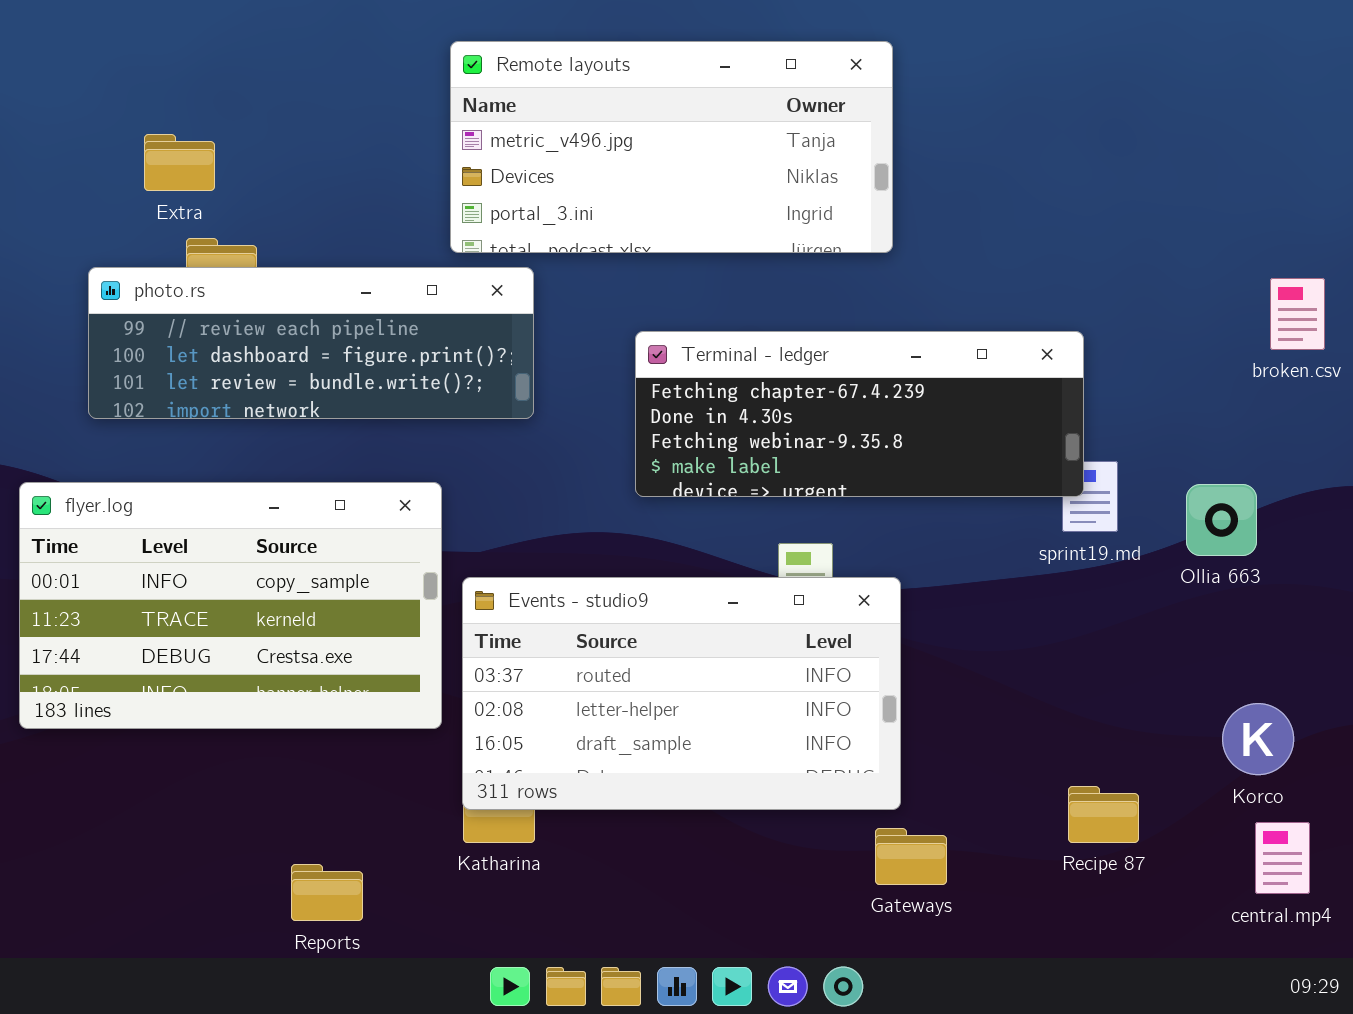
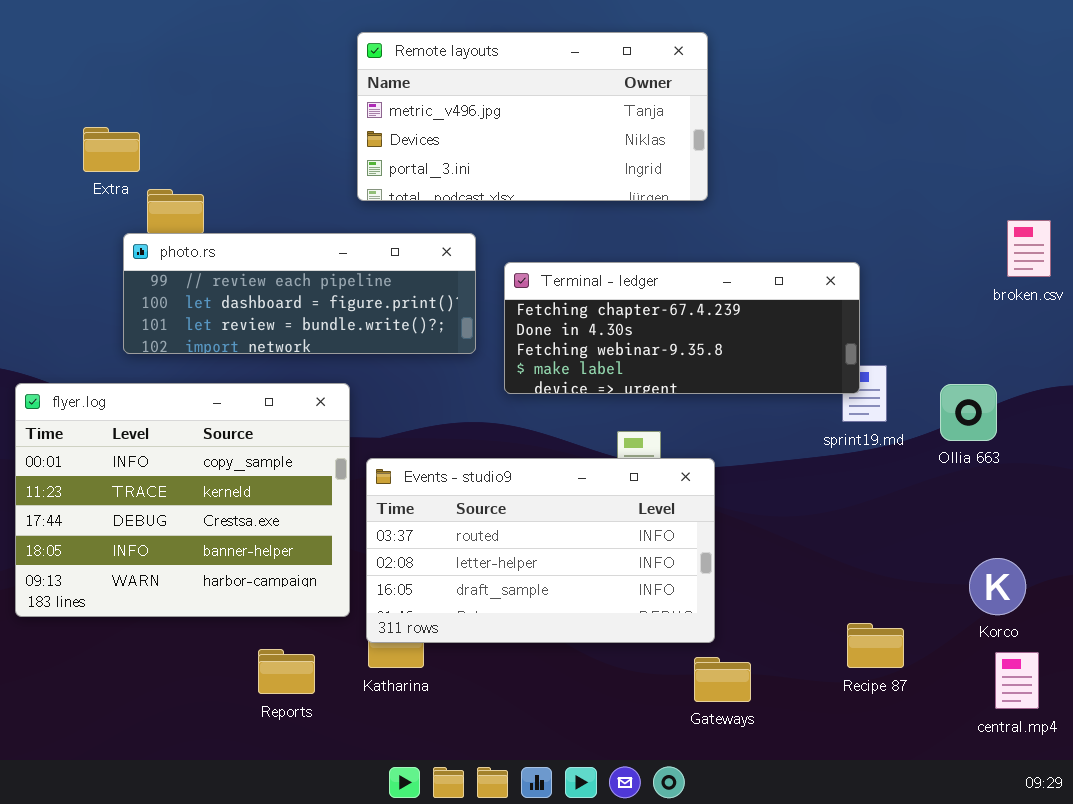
Extra: [144,134,215,191] -> [83,127,140,172], moved
photo.rs: [88,267,534,419] -> [123,233,476,354], moved
flyer.log: [19,482,442,729] -> [15,383,350,617], resized
Reports: [291,864,363,921] -> [258,649,315,694], moved

